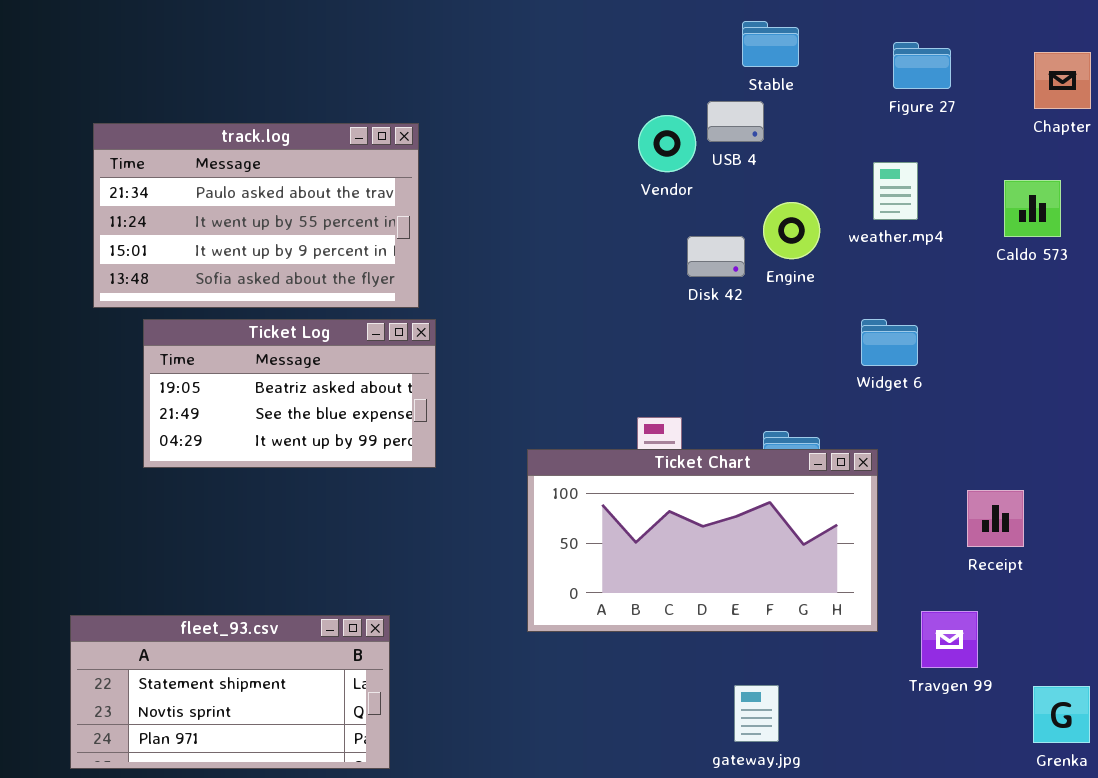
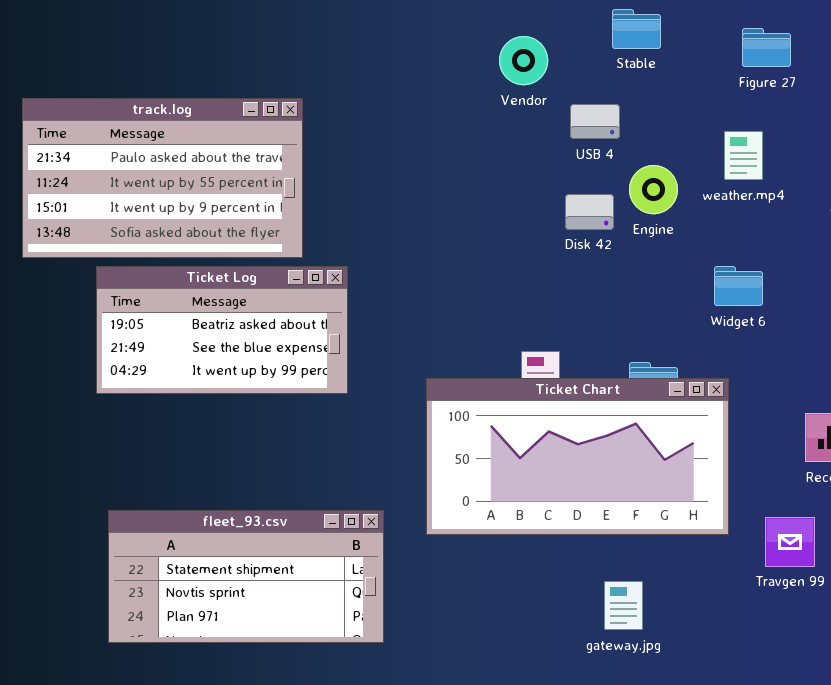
USB 4: [707,101,764,142] -> [570,104,620,139], moved
Vendor: [638,115,696,172] -> [499,36,548,85], moved
track.log: [93,123,419,308] -> [22,98,303,258], moved
fleet_93.csv: [70,615,390,769] -> [108,510,384,643], moved

